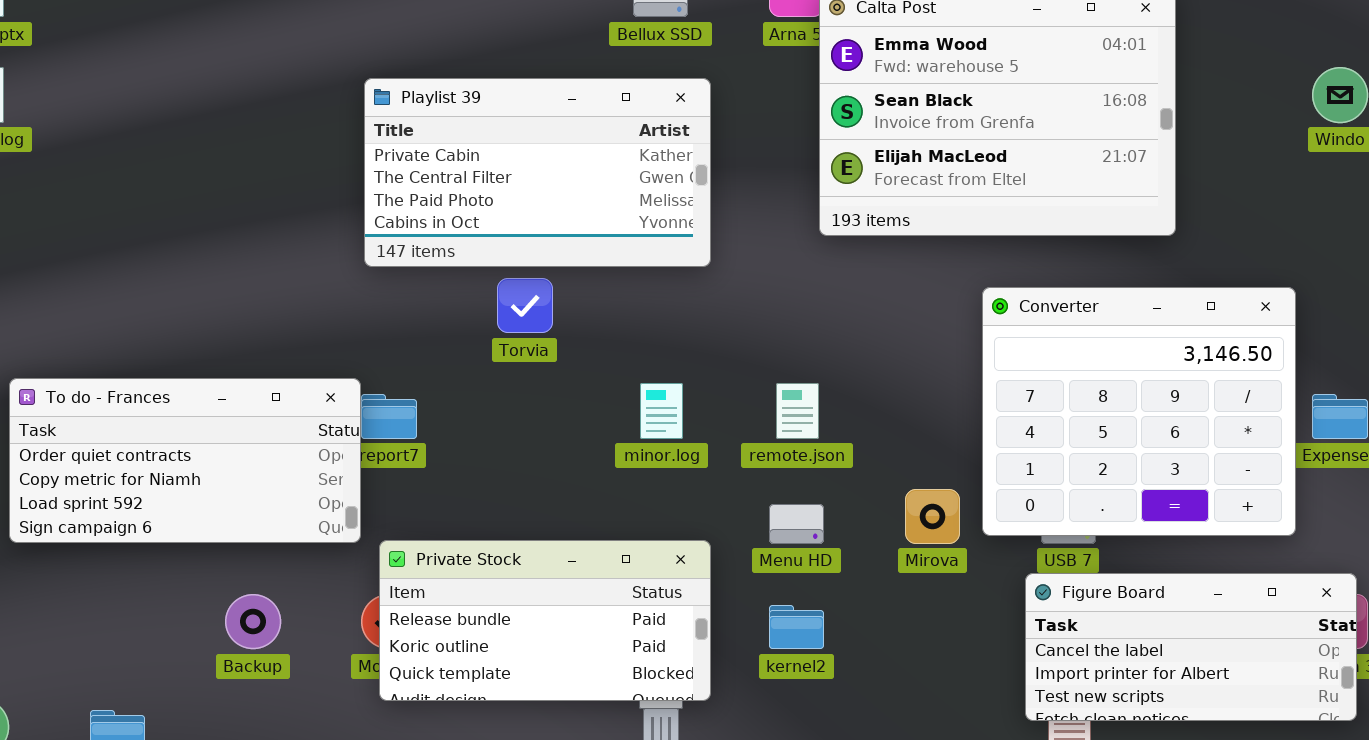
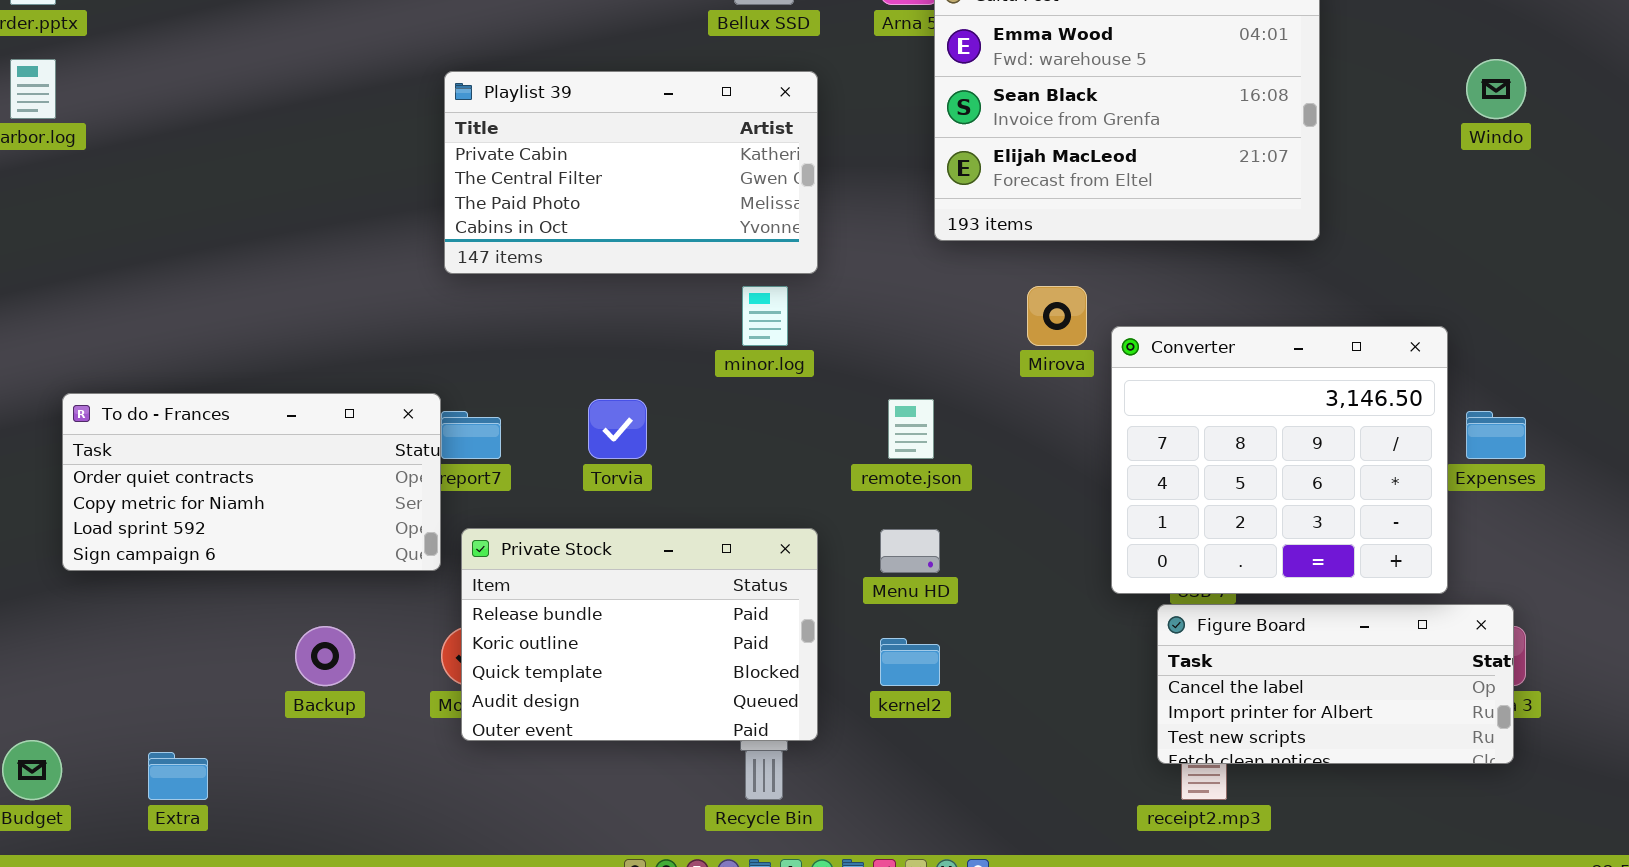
Torvia: [497,278,553,333] -> [588,399,647,459], moved
Converter: [982,287,1296,536] -> [1111,326,1448,594], moved
minor.log: [640,383,683,439] -> [742,286,788,346], moved
Mirova: [905,489,960,544] -> [1027,286,1087,346], moved
Private Stock: [379,540,711,701] -> [461,528,818,741], resized

